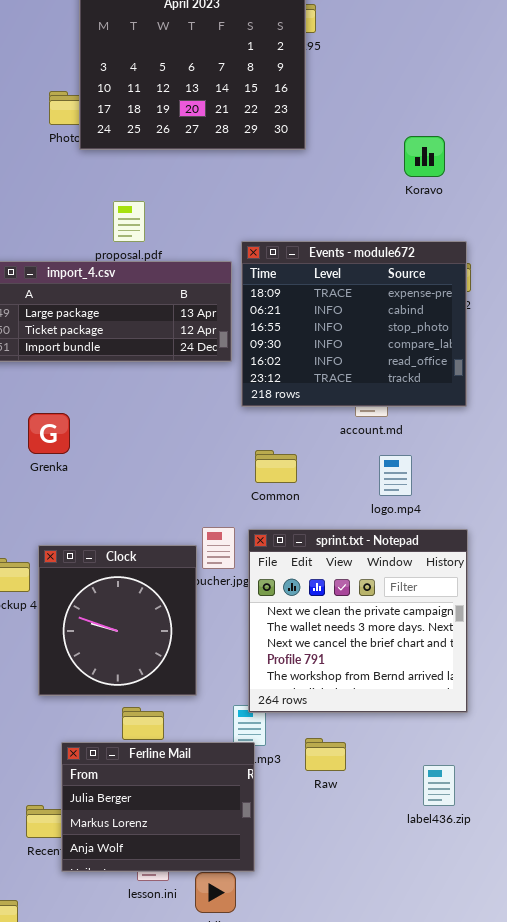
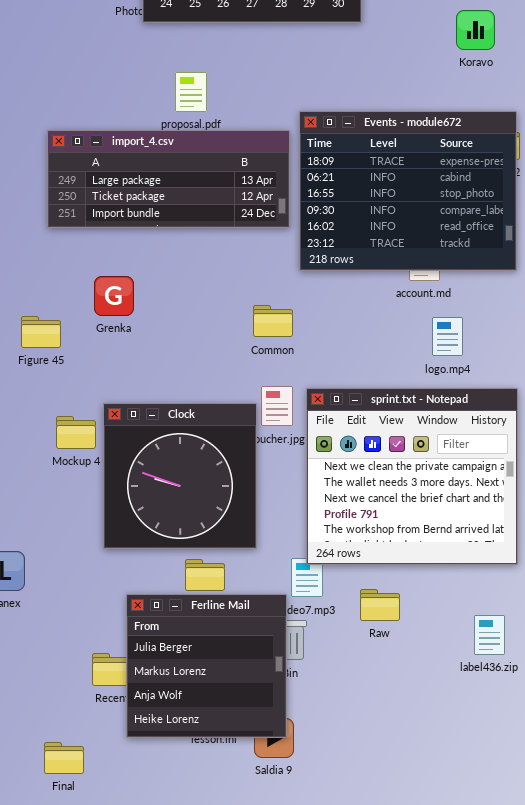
Common: [255,450,297,483] -> [253,305,293,337], moved
Ferline Mail: [61,742,255,872] -> [126,594,287,738], resized

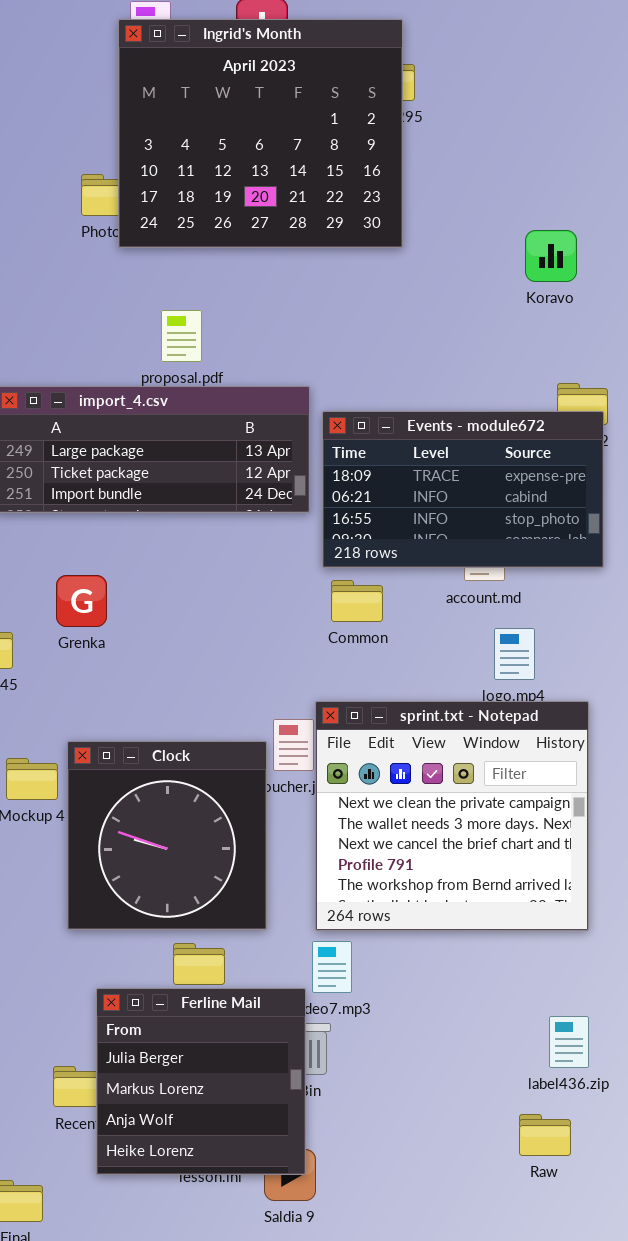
Events - module672: [299,111,517,271] -> [322,411,604,568], resized
Common: [253,305,293,337] -> [331,580,383,622], moved
sprint.txt - Notepad: [306,388,518,565] -> [315,701,589,931], moved
Raw: [360,589,400,621] -> [519,1114,571,1156], moved

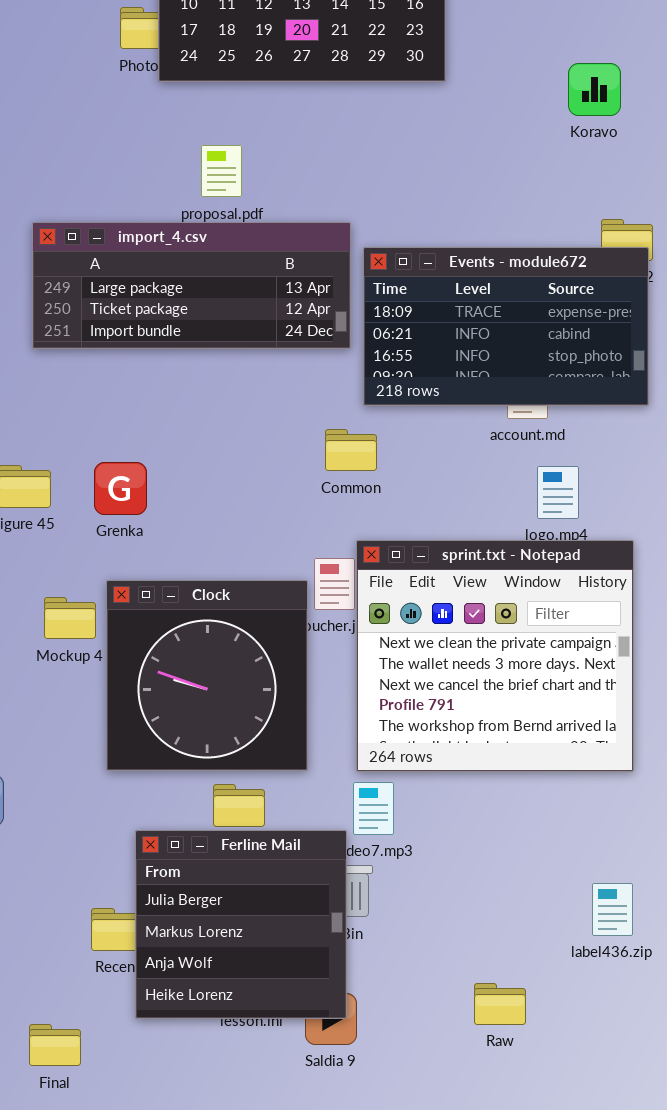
Grenka: [56,575,107,627] -> [94,462,147,515], moved
Common: [331,580,383,622] -> [325,429,377,471], moved
label436.zip: [549,1016,589,1068] -> [592,883,633,936], moved
Raw: [519,1114,571,1156] -> [474,983,526,1025], moved

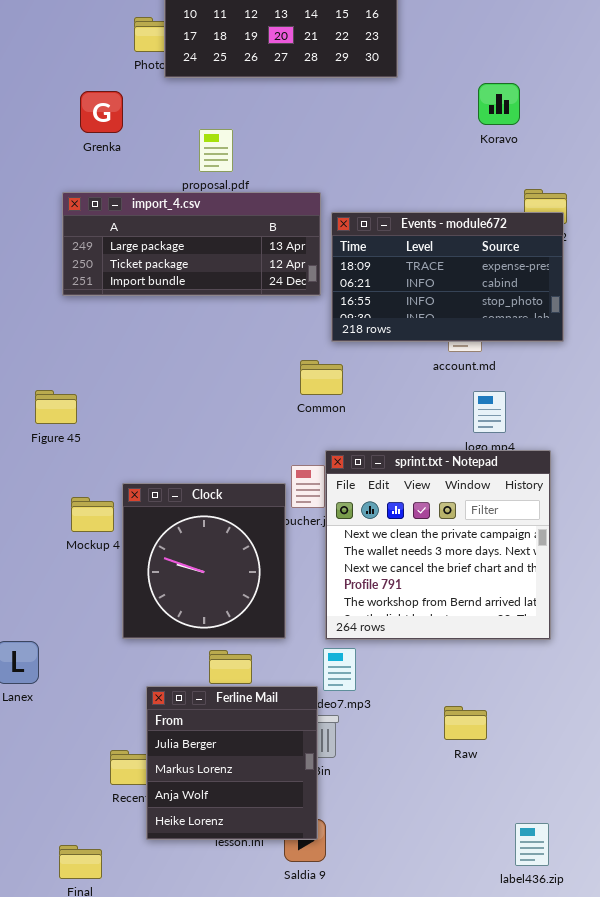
Koravo: [568,63,621,116] -> [478,83,520,125], moved
Grenka: [94,462,147,515] -> [80,91,123,133], moved
label436.zip: [592,883,633,936] -> [515,823,549,866], moved
Raw: [474,983,526,1025] -> [444,706,487,740], moved

